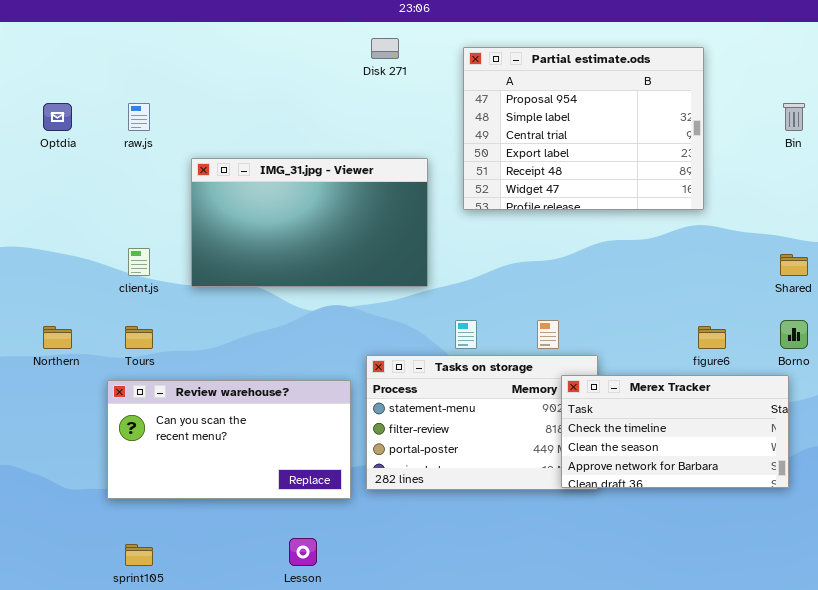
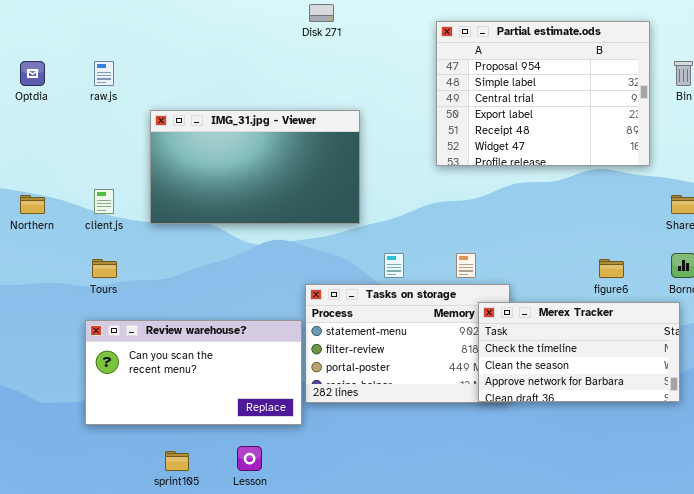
Partial estimate.ods: [463,47,704,210] -> [436,21,650,166], moved
Northern: [43,326,72,349] -> [20,195,45,214], moved
Review warehouse?: [107,380,351,499] -> [85,320,302,425], moved
sprint105: [125,544,153,566] -> [165,451,189,471], moved

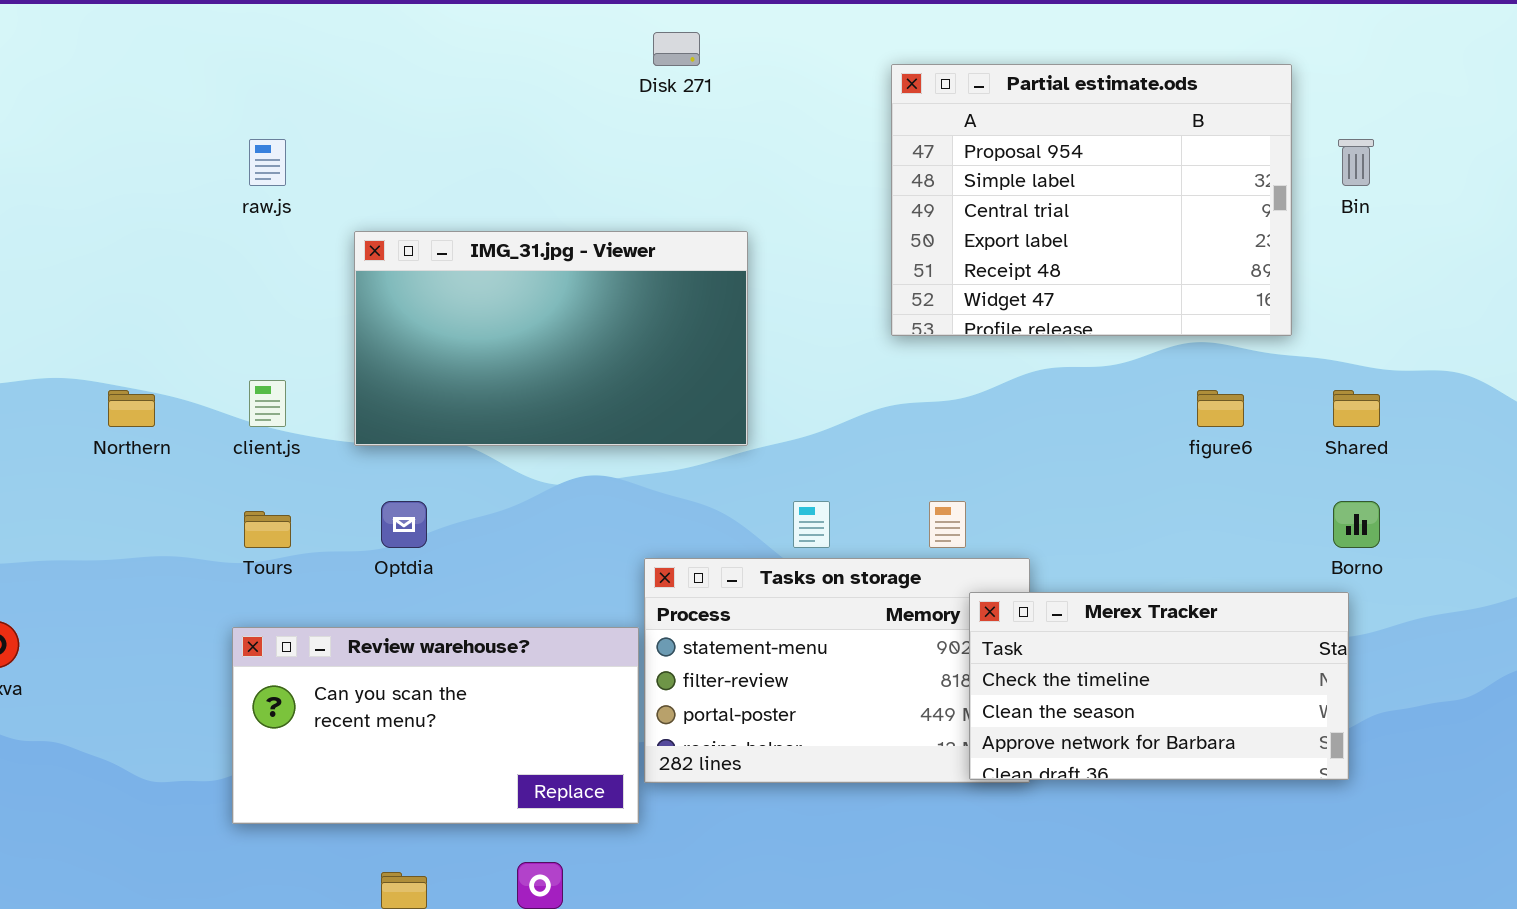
Optdia: [20,61,45,86] -> [381,501,427,548], moved
figure6: [599,259,624,278] -> [1197,390,1244,427], moved

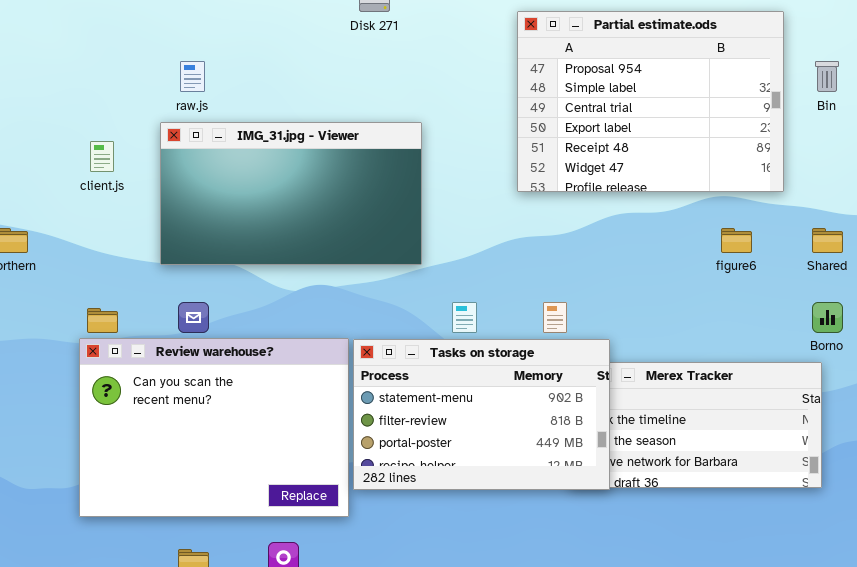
raw.js: [249,139,286,186] -> [180,61,205,92], moved
client.js: [249,380,286,427] -> [90,141,114,172], moved
Tasks on storage: [644,558,1030,783] -> [353,339,610,490], raised
Review warehouse?: [232,627,639,824] -> [79,338,349,517], resized

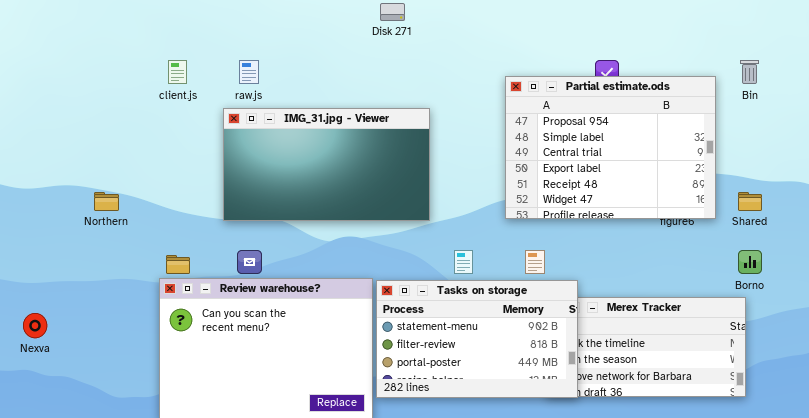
Partial estimate.ods: [517,11,784,192] -> [505,76,716,219], moved
client.js: [90,141,114,172] -> [168,60,187,84], moved

